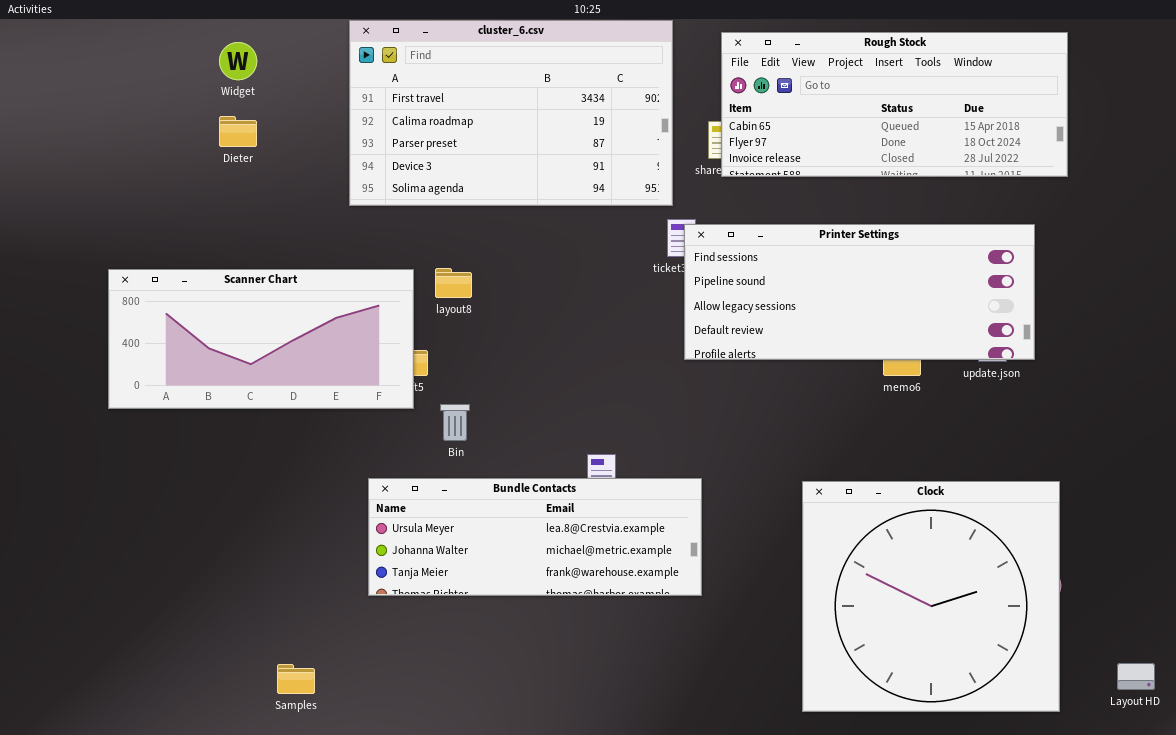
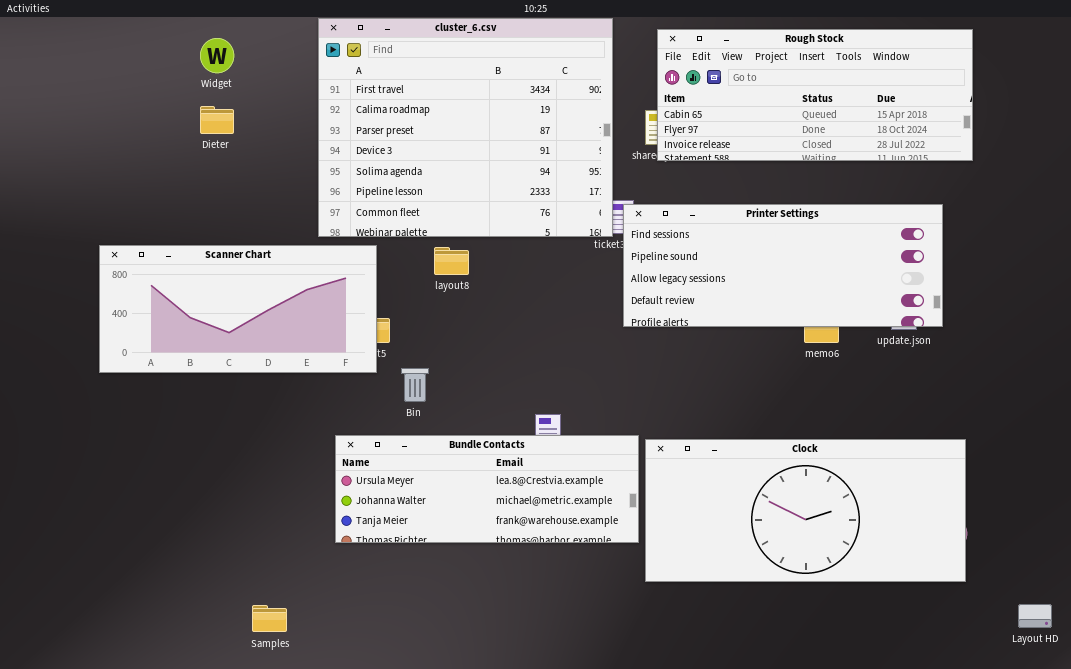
cluster_6.csv: [349,20,673,206] -> [318,18,613,237], resized
layout8: [435,268,472,298] -> [434,247,469,275], moved
Clock: [802,481,1060,712] -> [645,439,966,582], resized

